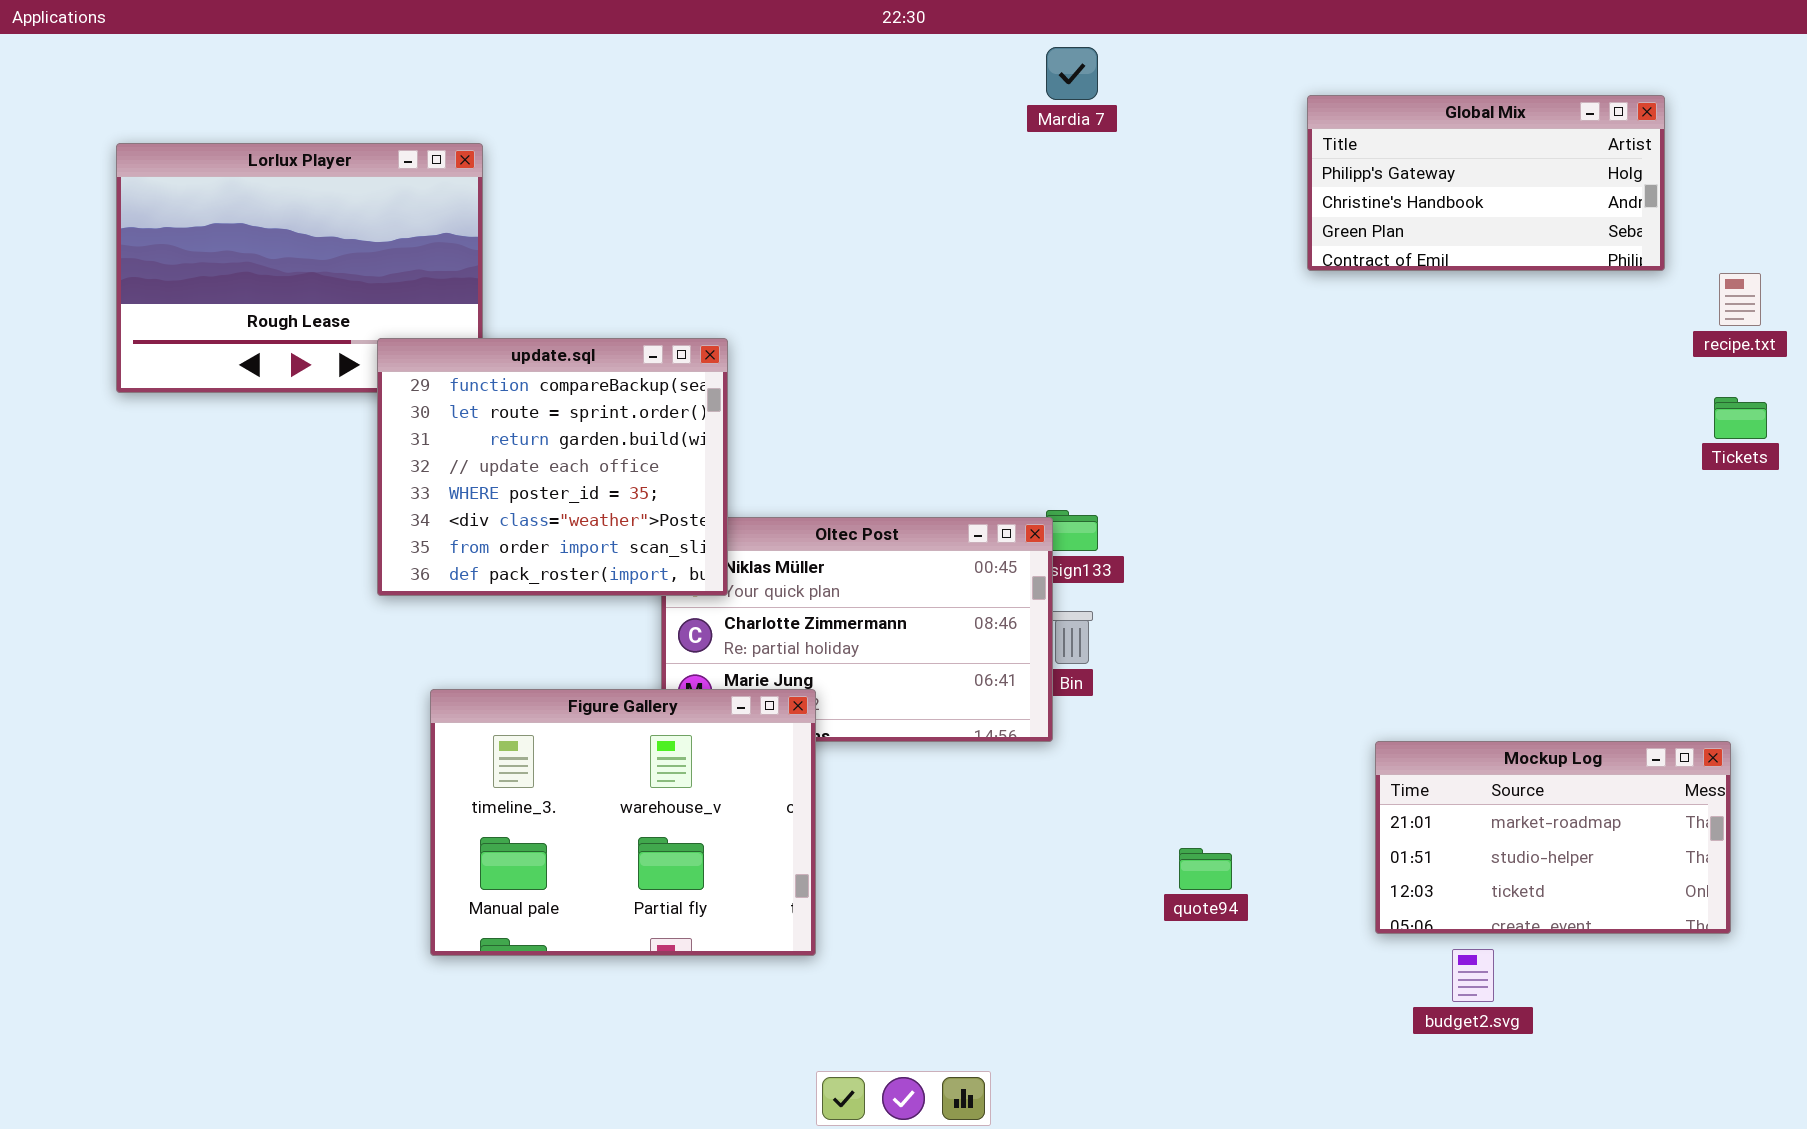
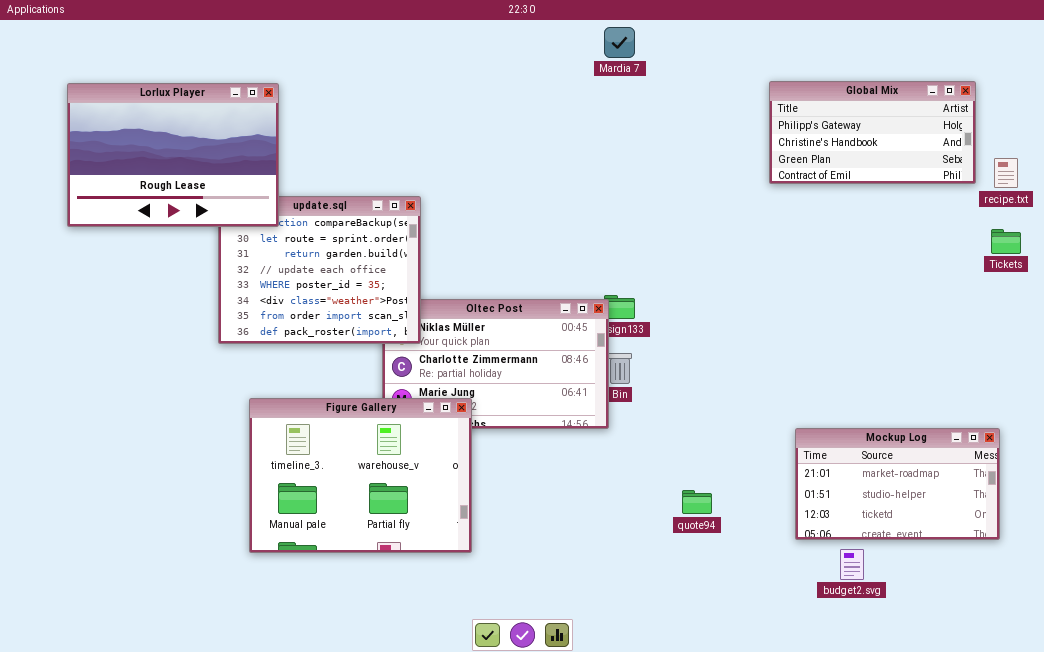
Global Mix: [1307,95,1665,271] -> [769,81,976,184], moved
Lorlux Player: [116,143,483,393] -> [67,83,279,227], raised

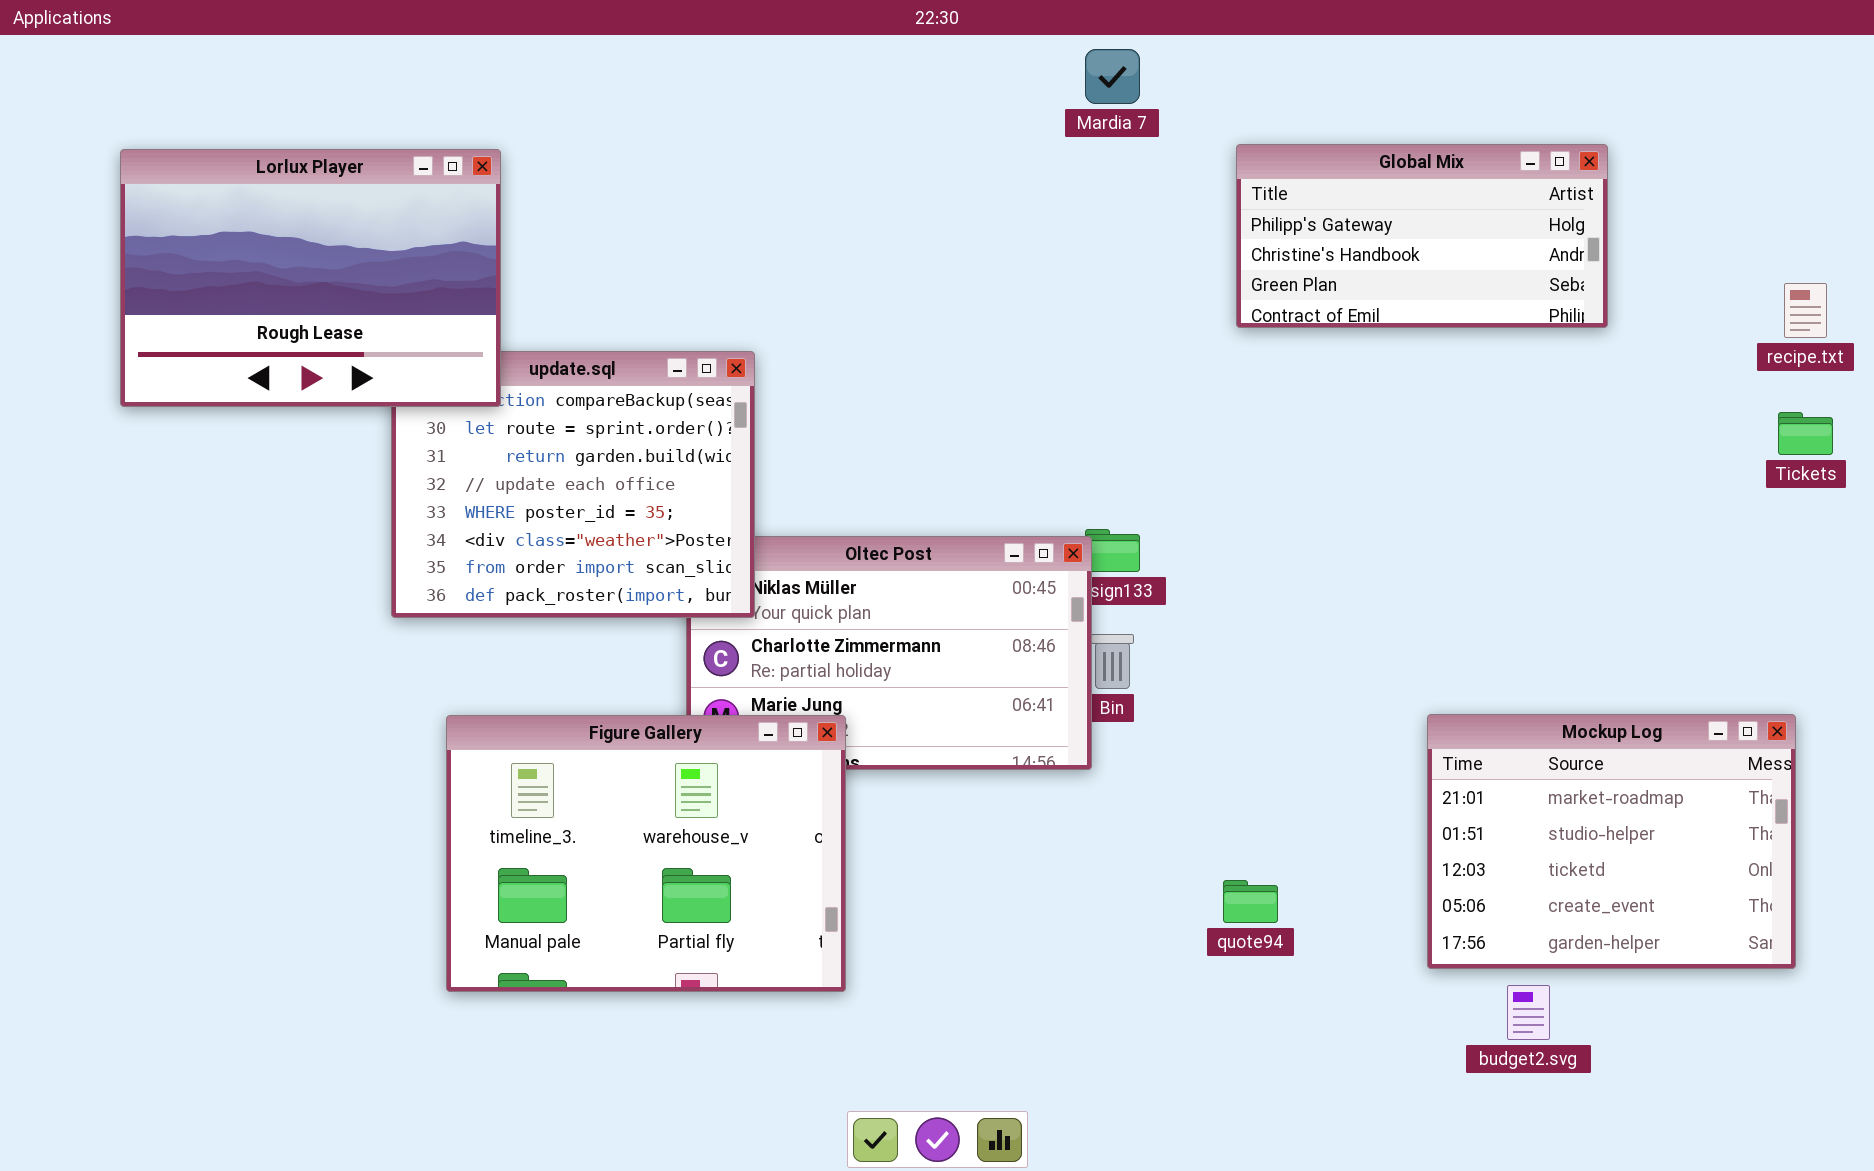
Global Mix: [769,81,976,184] -> [1236,144,1608,328], moved
Mockup Log: [795,428,1000,540] -> [1427,714,1796,969], resized

